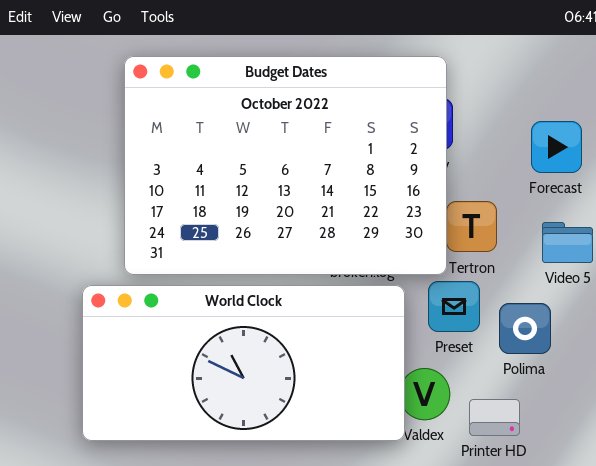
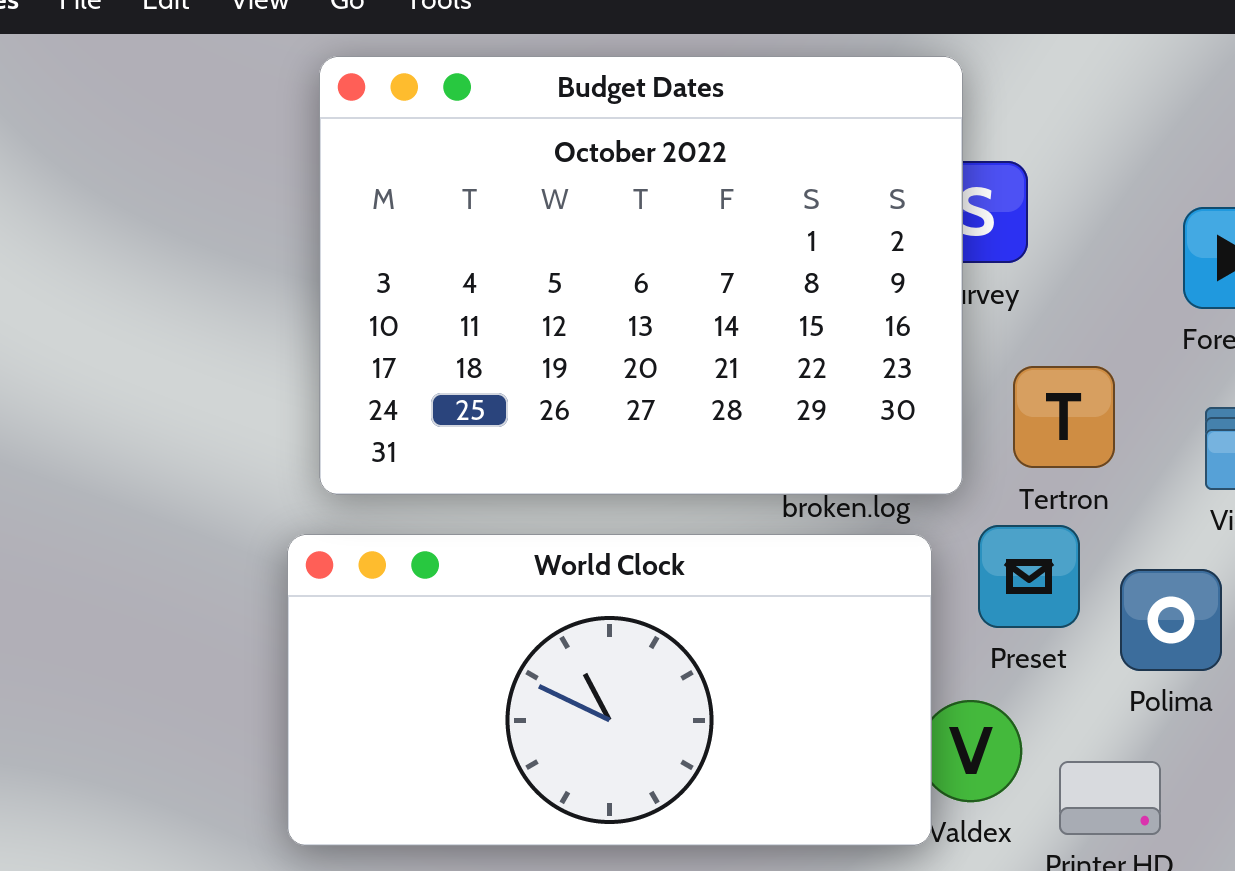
Budget Dates: [124,56,447,275] -> [319,56,963,495], moved

